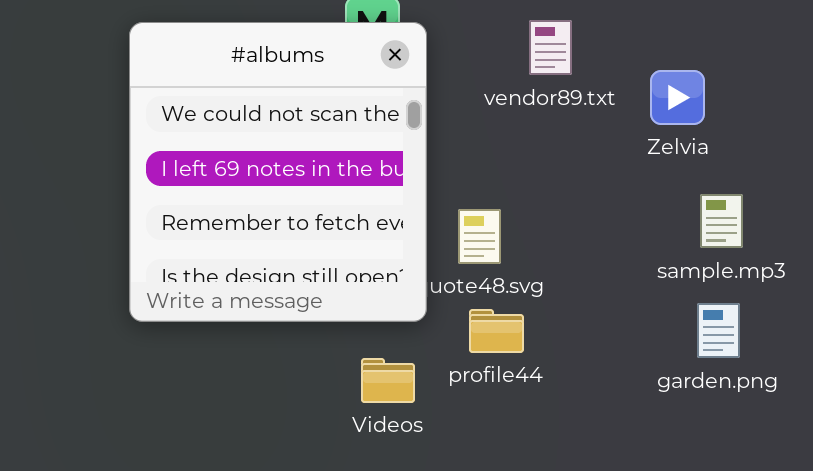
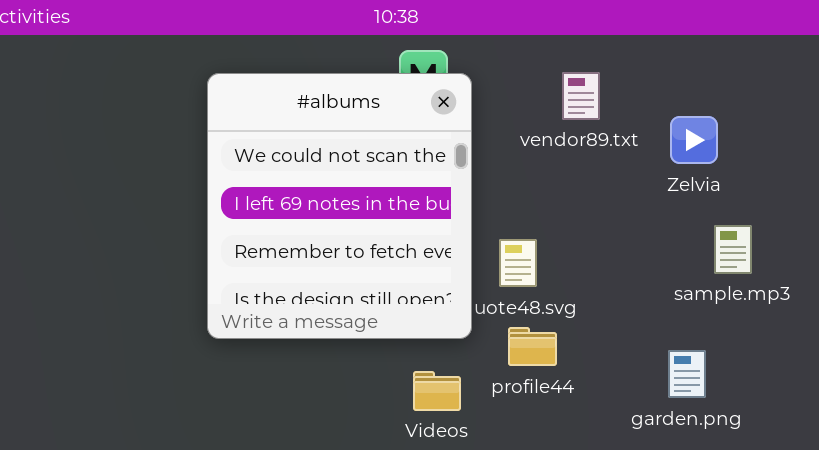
garden.png: [697,303,740,358] -> [668,350,706,398], moved

